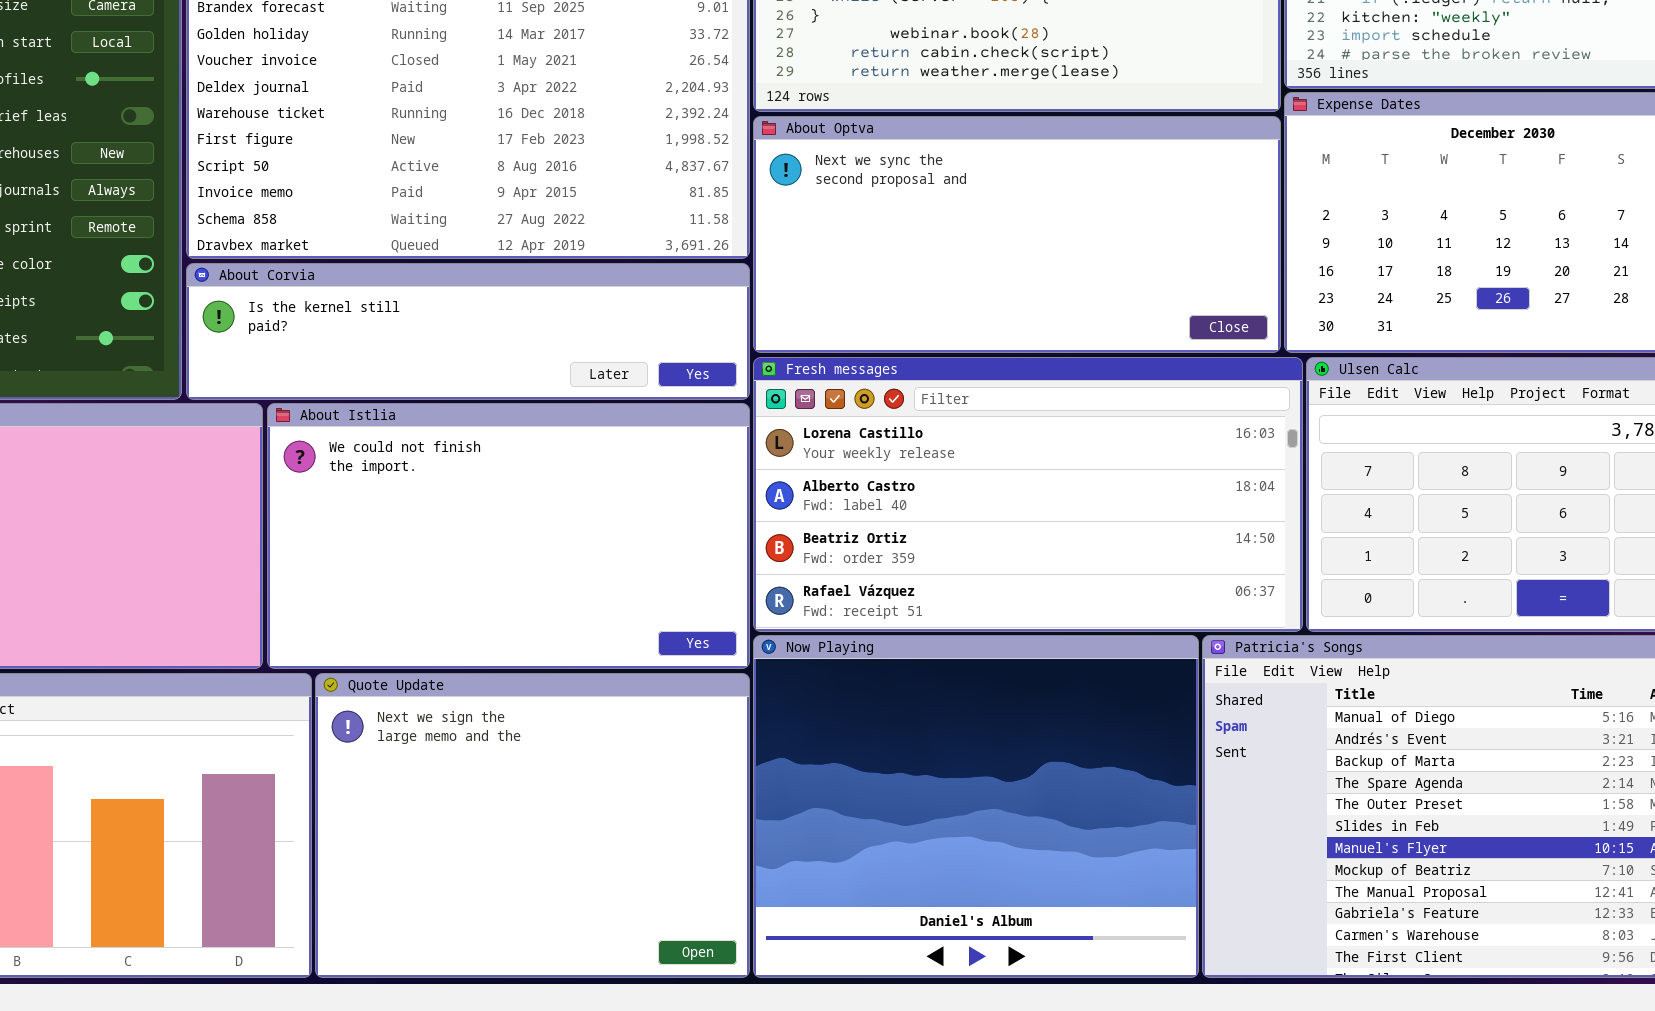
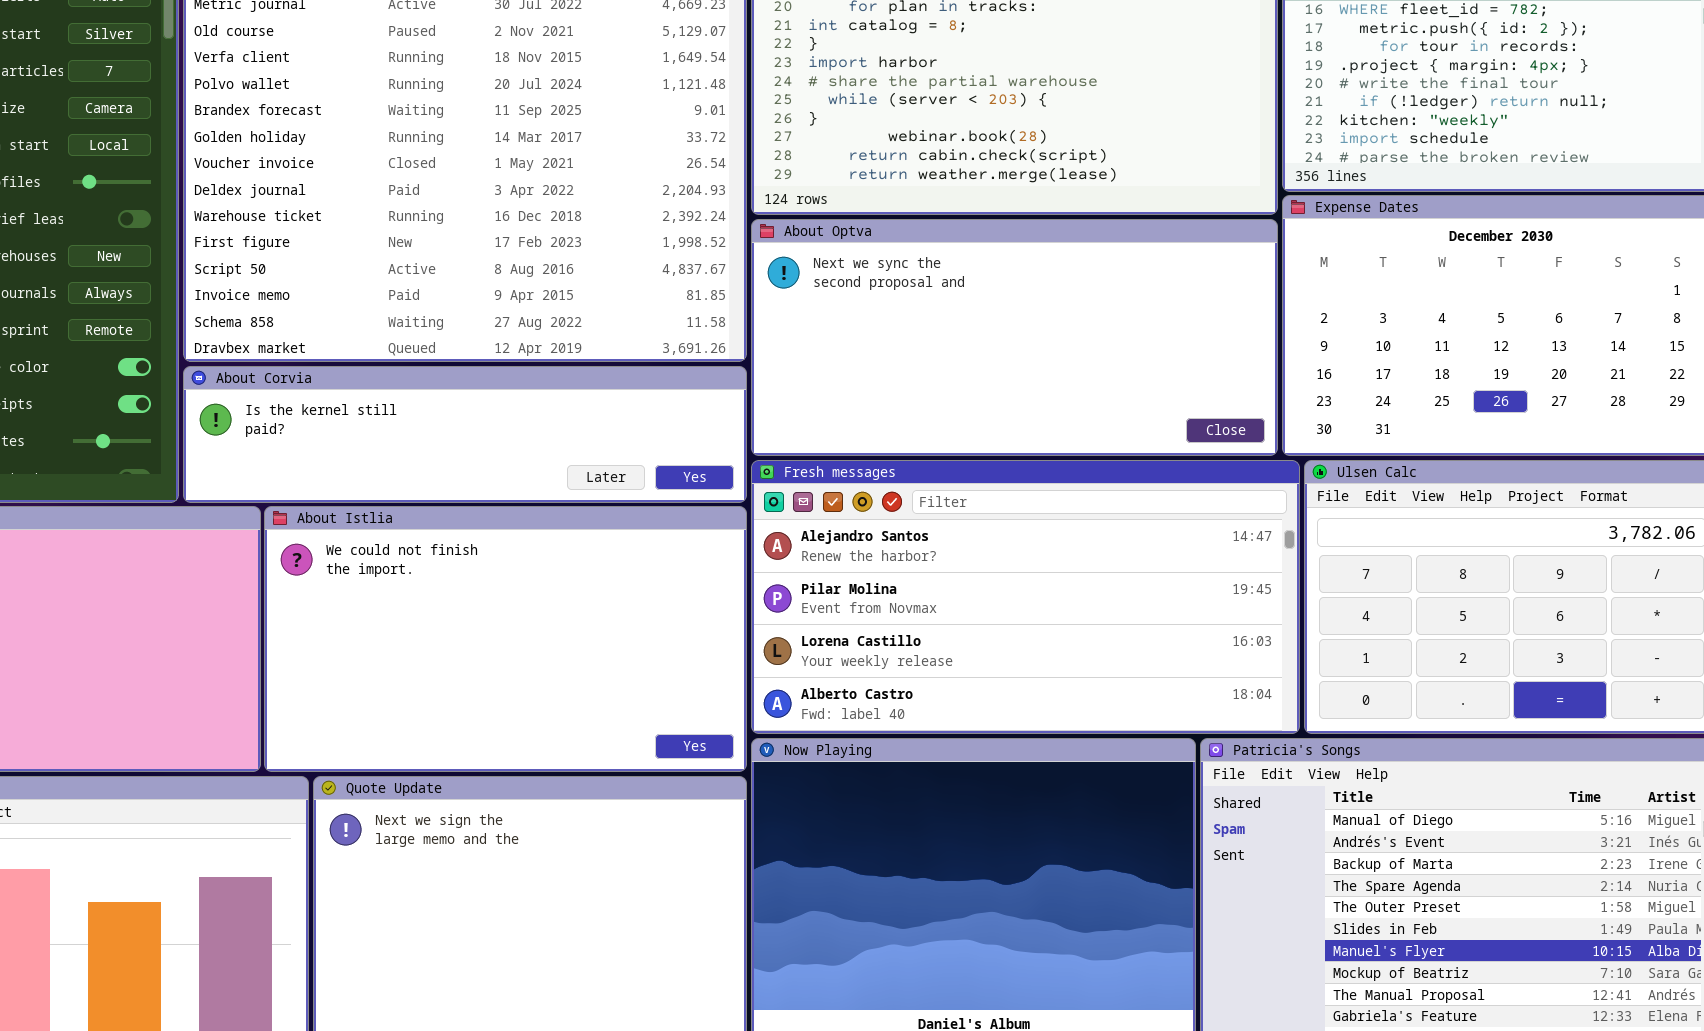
Fresh messages: [753,357,1303,632] -> [751,460,1300,734], scrolled up 2 rows

